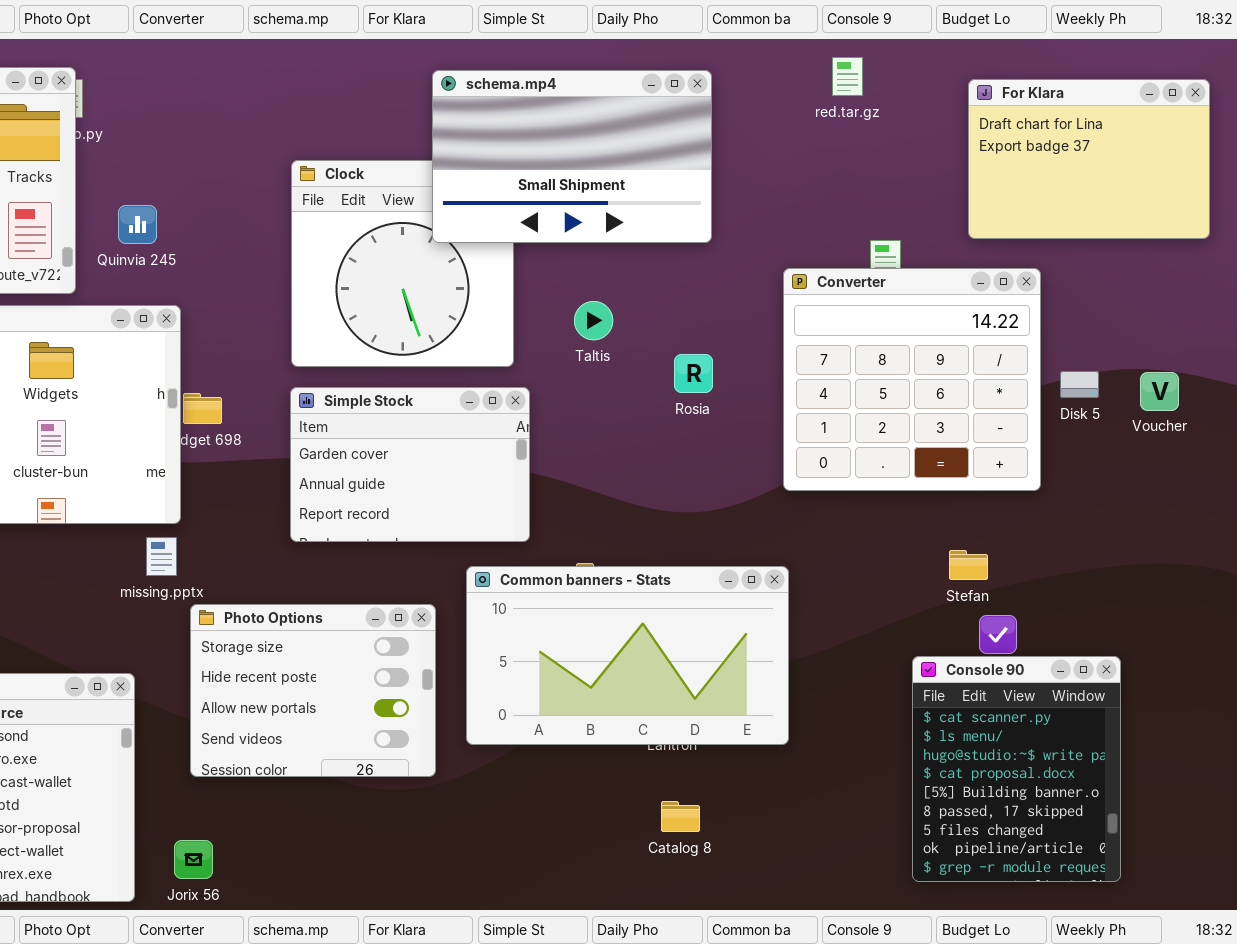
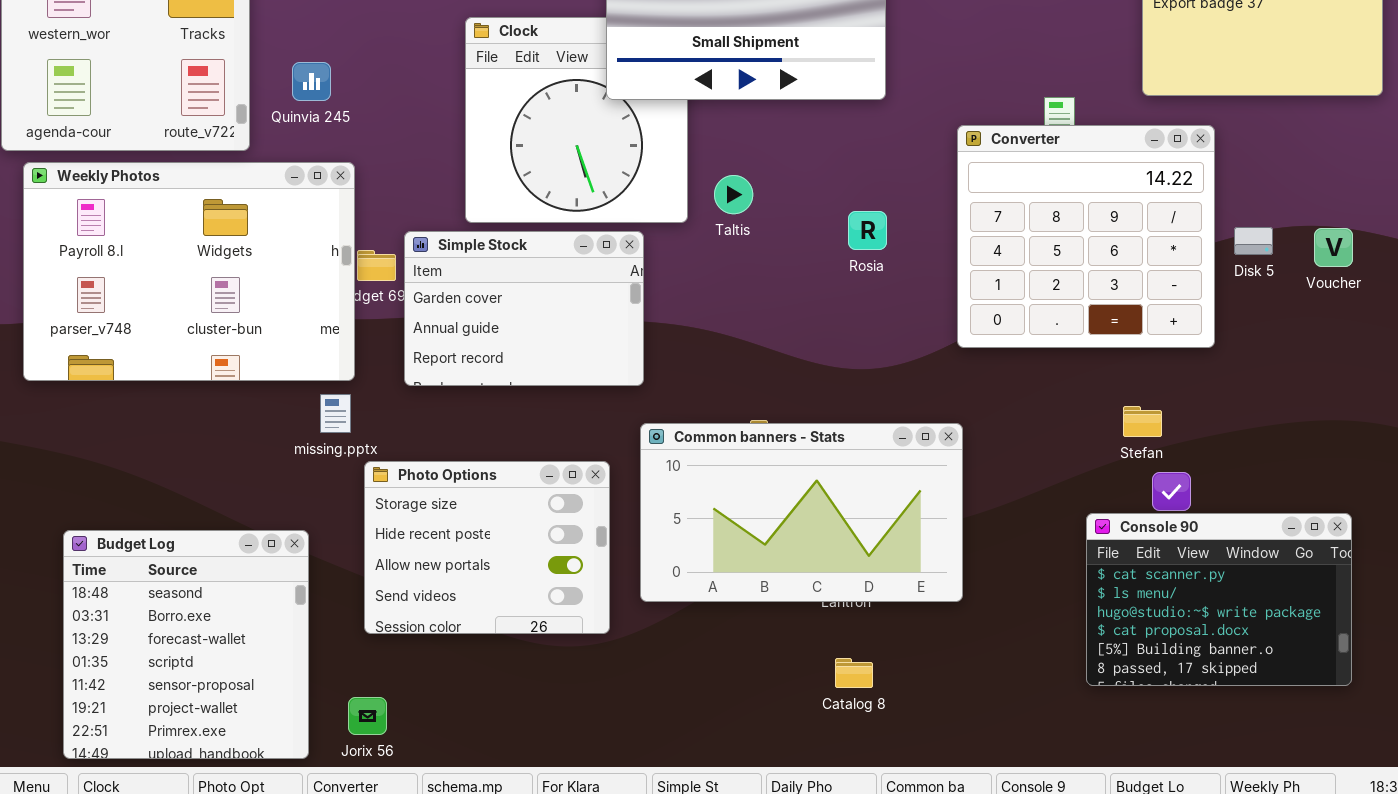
Taltis: [574,301,613,340] -> [714,175,753,214], moved
Simple Stock: [290,387,530,542] -> [404,231,644,386], moved
Console 90: [912,656,1121,882] -> [1086,513,1352,686], resized

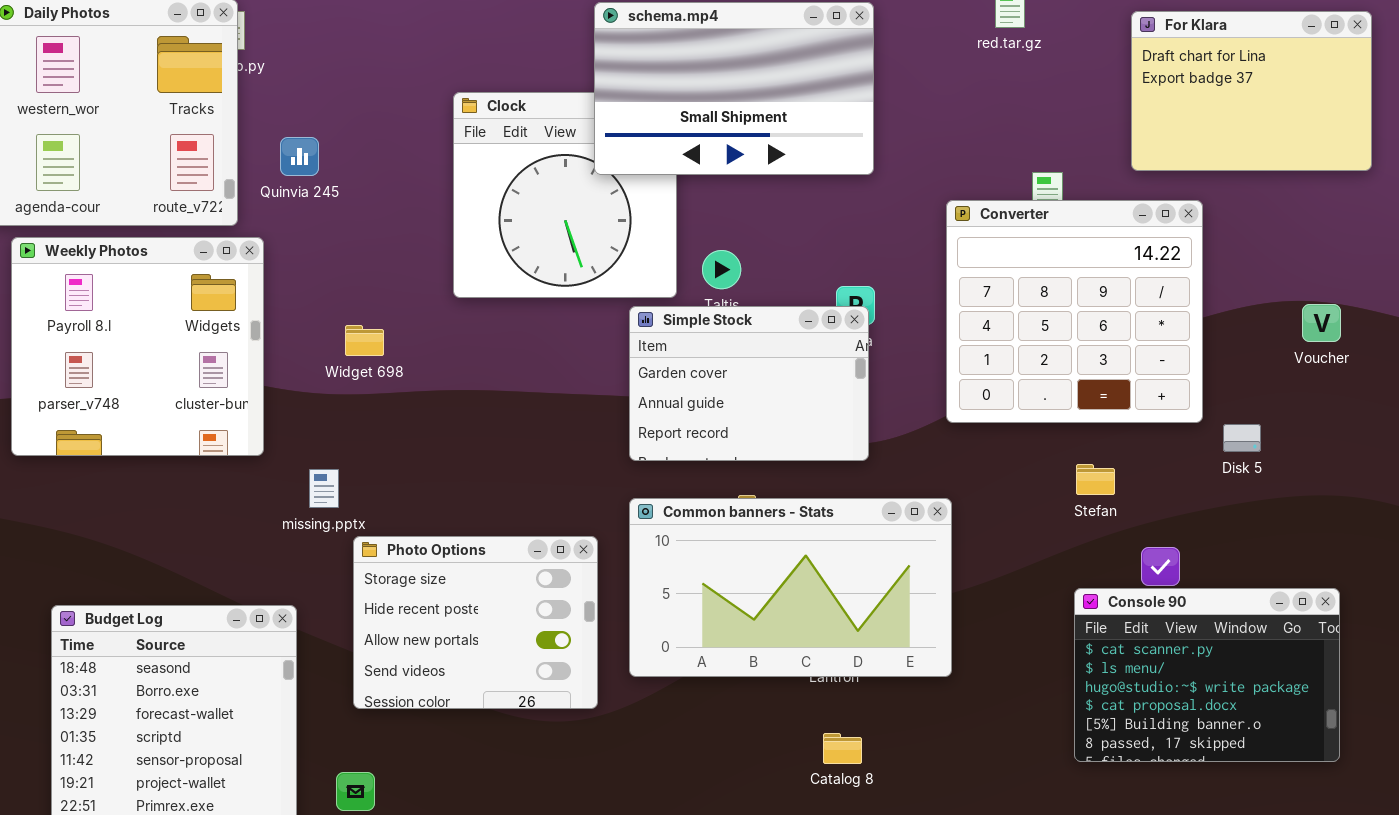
Weekly Photos: [23,162,355,381] -> [11,237,264,456], resized
Disk 5: [1234,227,1273,255] -> [1223,424,1261,452], moved
Simple Stock: [404,231,644,386] -> [629,306,869,461], moved
Stefan: [1123,406,1162,437] -> [1076,464,1115,495], moved

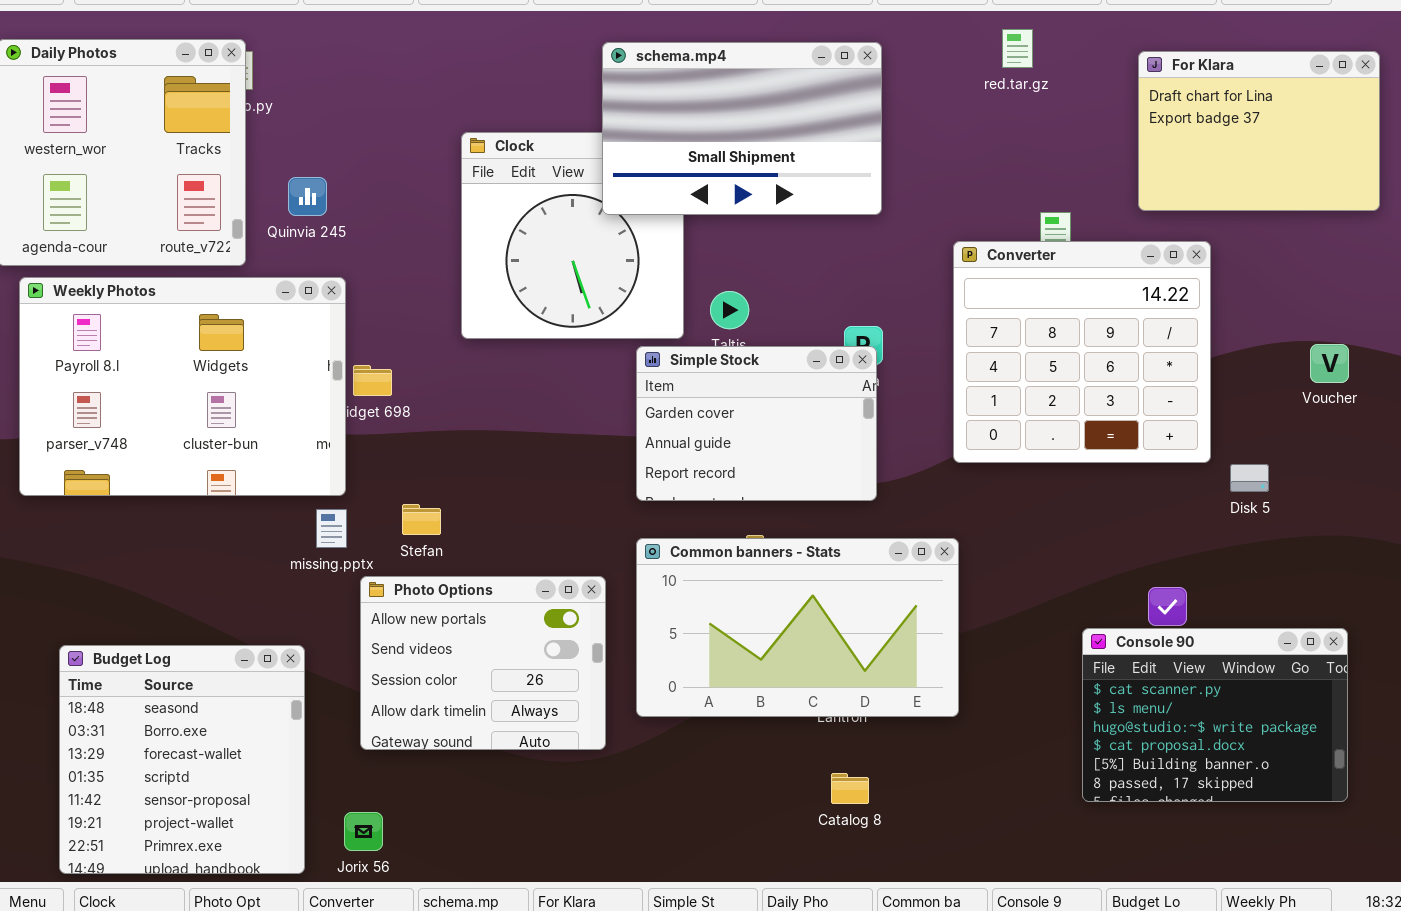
Weekly Photos: [11,237,264,456] -> [19,277,346,496], resized
Stefan: [1076,464,1115,495] -> [402,504,441,535], moved
Photo Options: [353,536,598,709] -> [360,576,606,750], scrolled down 2 rows

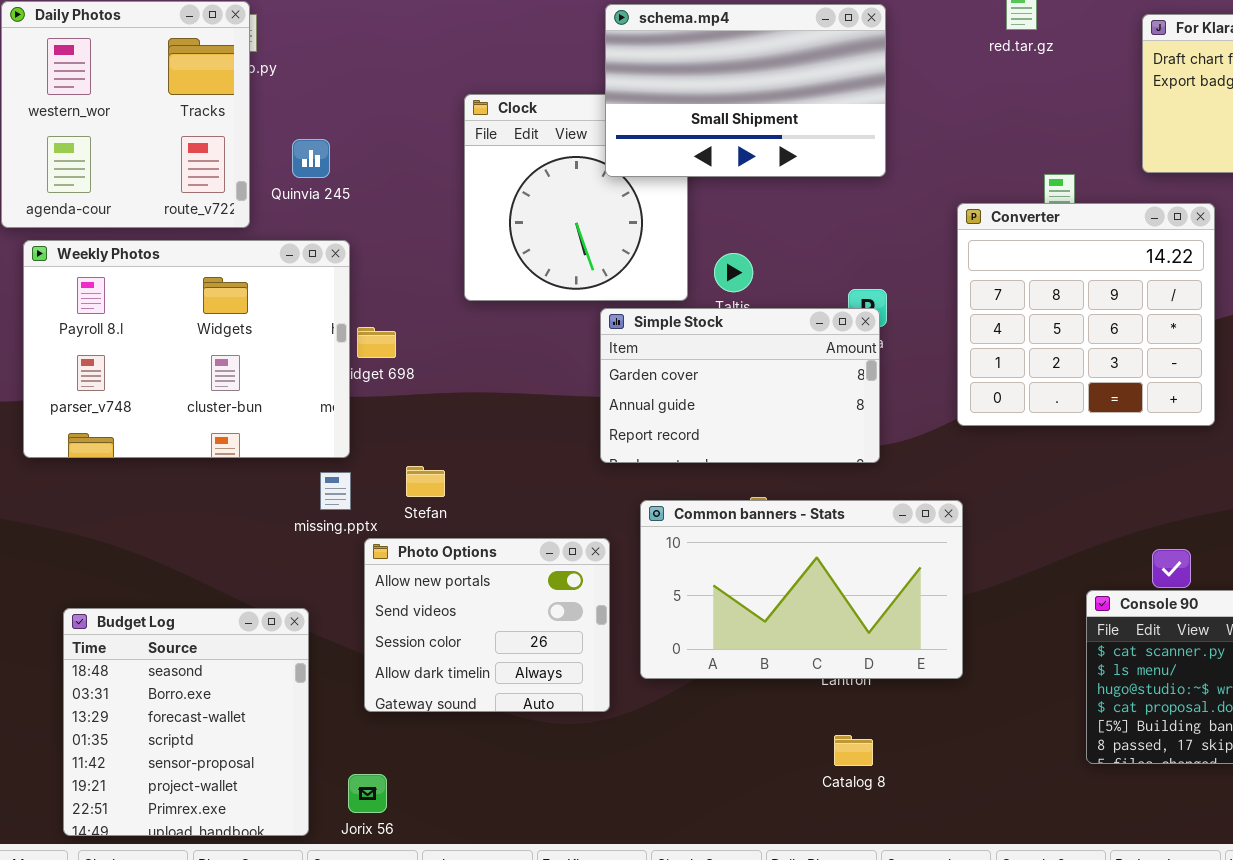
Simple Stock: [636,346,877,501] -> [600,308,880,463], resized

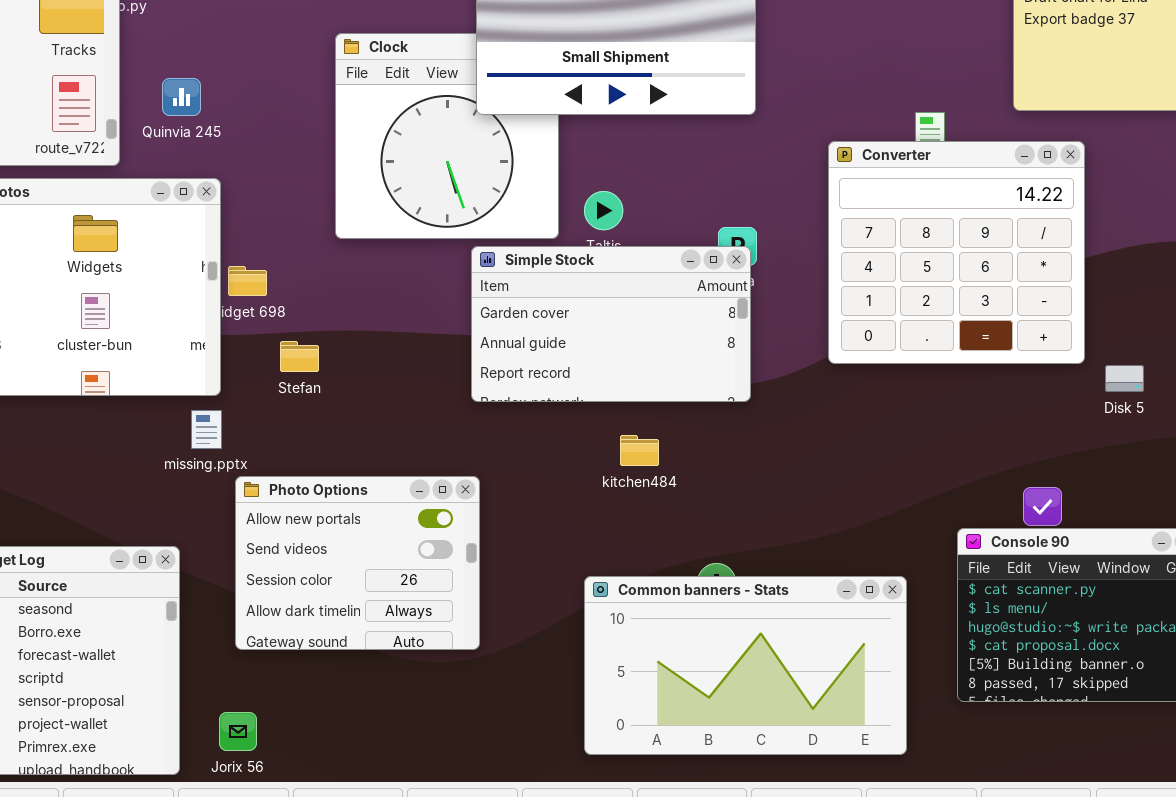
Stefan: [406,466,445,497] -> [280,341,319,372], moved
Common banners - Stats: [640,500,963,679] -> [584,576,907,755], moved

